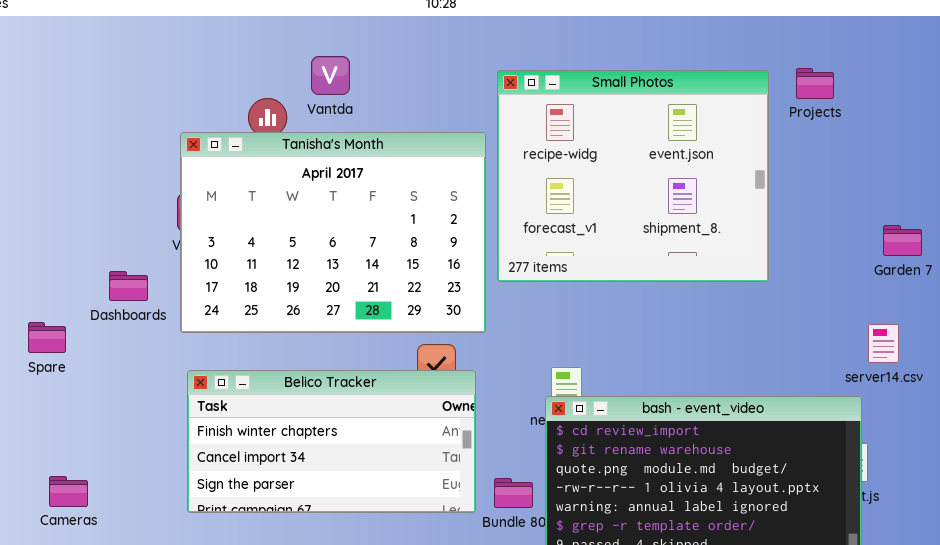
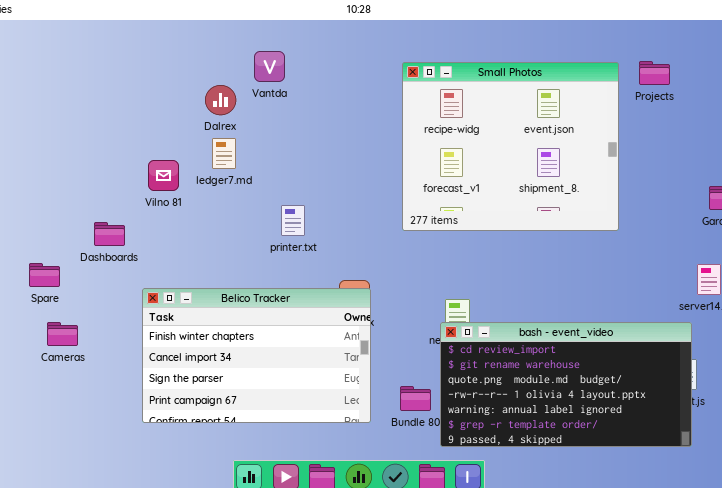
Tanisha's Month: [180,132,486,333] -> none, closed
Belico Tracker: [187,370,476,513] -> [142,288,371,423], moved, resized
Cameras: [49,476,88,507] -> [47,322,78,346], moved

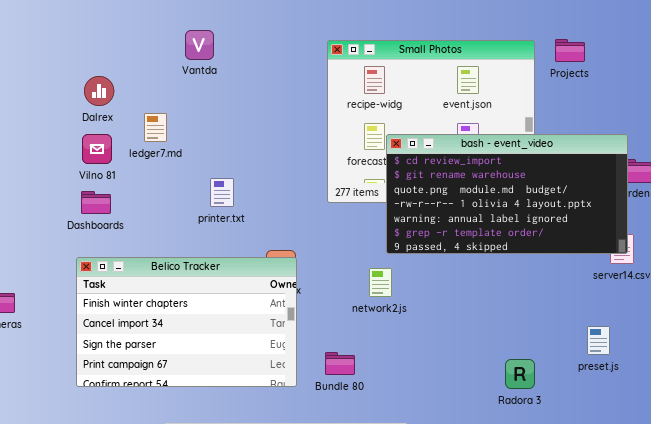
Dalrex: [205,85,236,115] -> [84,76,114,106], moved
Dashboards: [94,222,125,246] -> [81,191,111,214], moved
bash - event_video: [440,322,692,447] -> [386,134,628,254], moved

